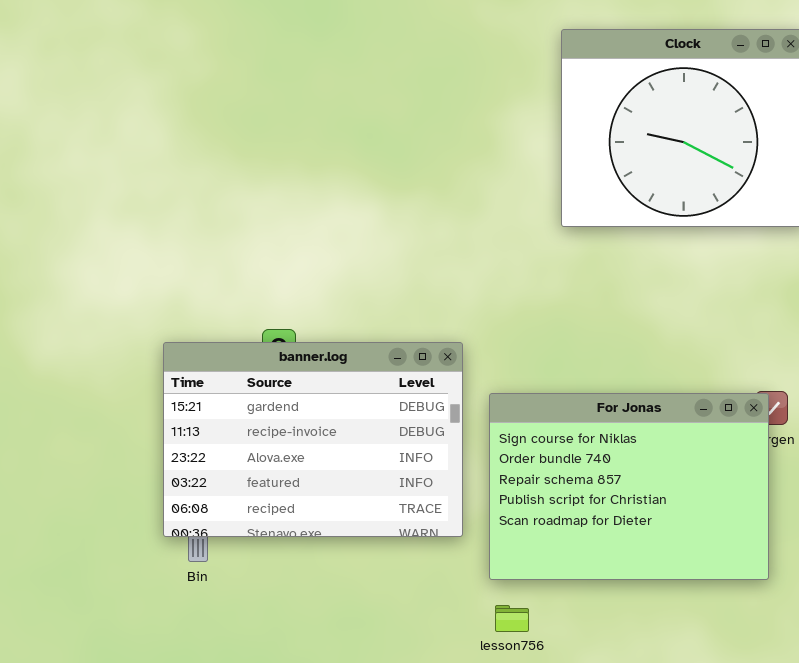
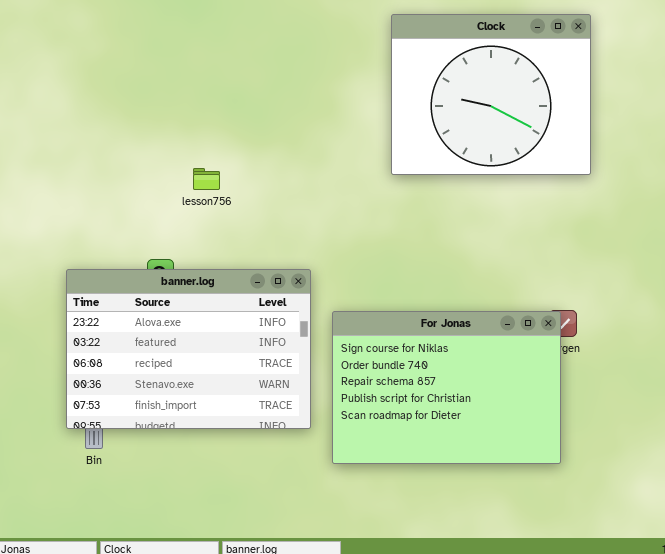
banner.log: [163,342,463,537] -> [66,269,311,429], scrolled down 2 rows
lesson756: [495,605,529,632] -> [193,168,220,190], moved

